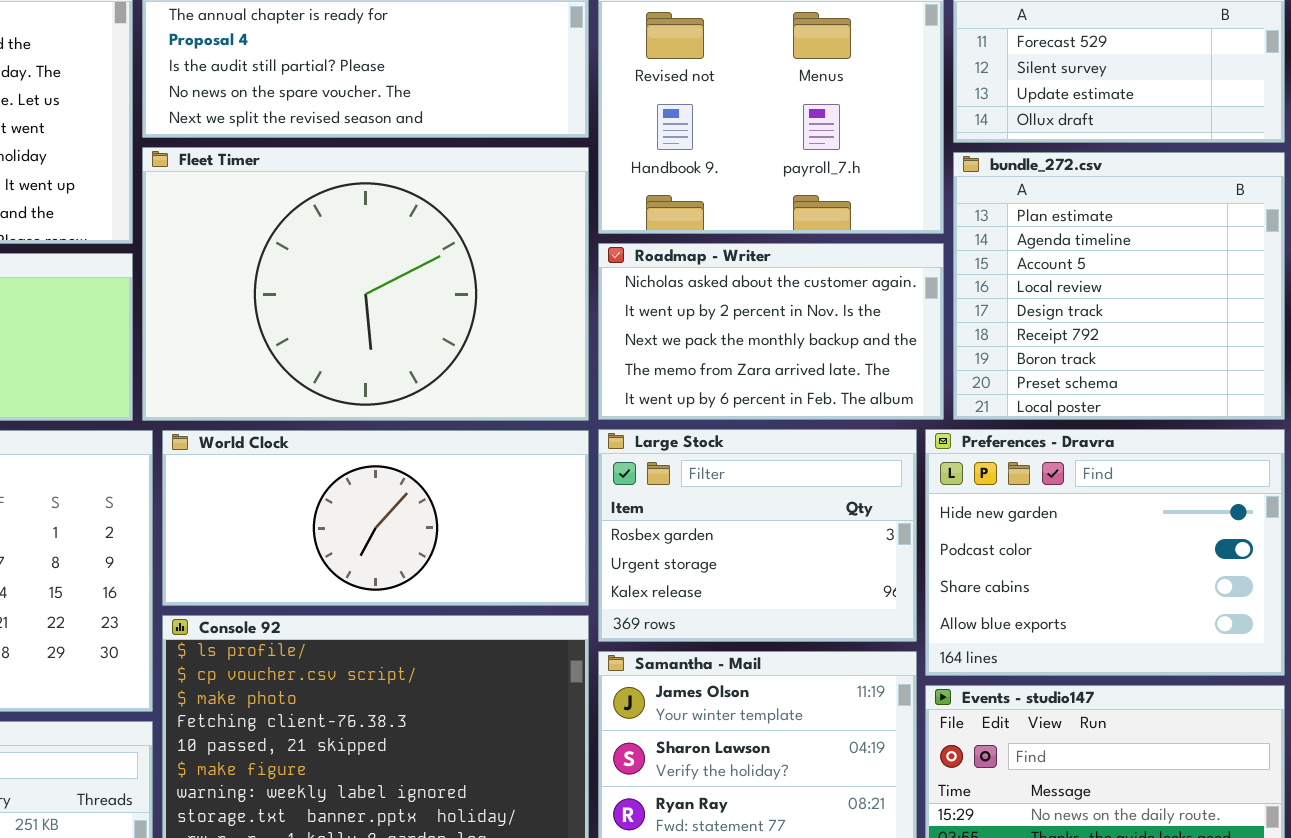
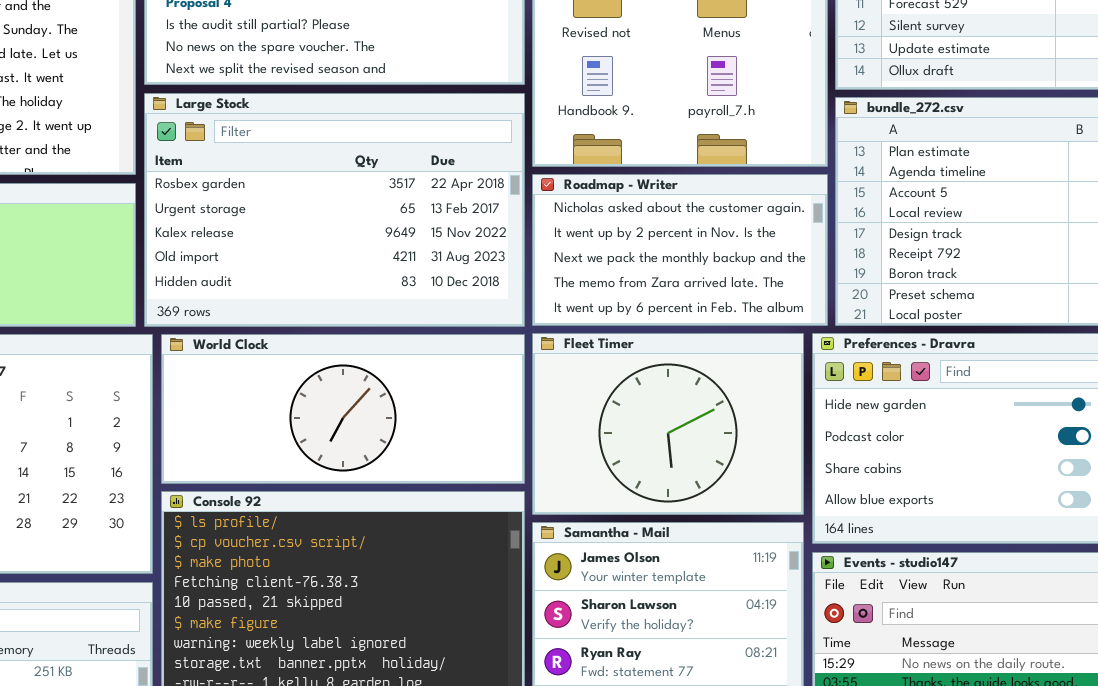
Fleet Timer: [142,147,589,421] -> [532,333,804,515], moved, resized
Large Stock: [598,429,917,642] -> [144,93,525,327], moved, resized

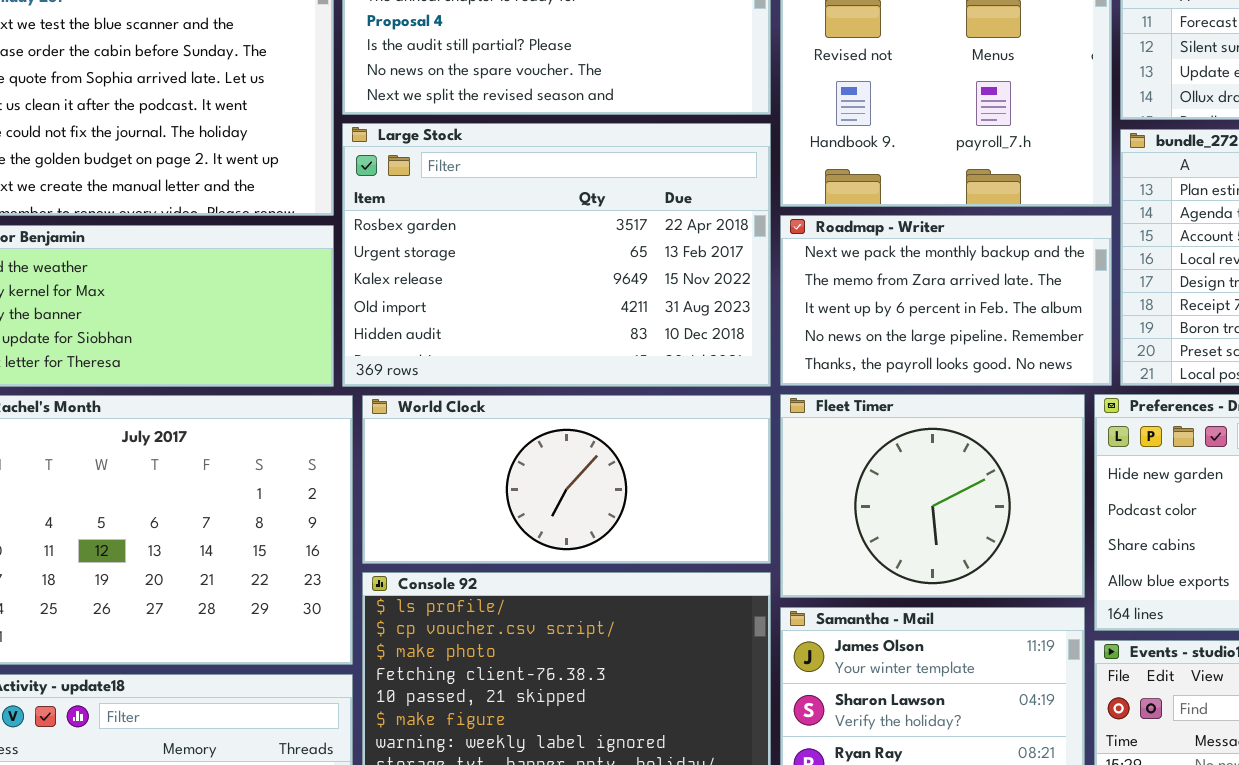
Roadmap - Writer: [532,174,828,326] -> [780,215,1112,386], scrolled down 2 rows

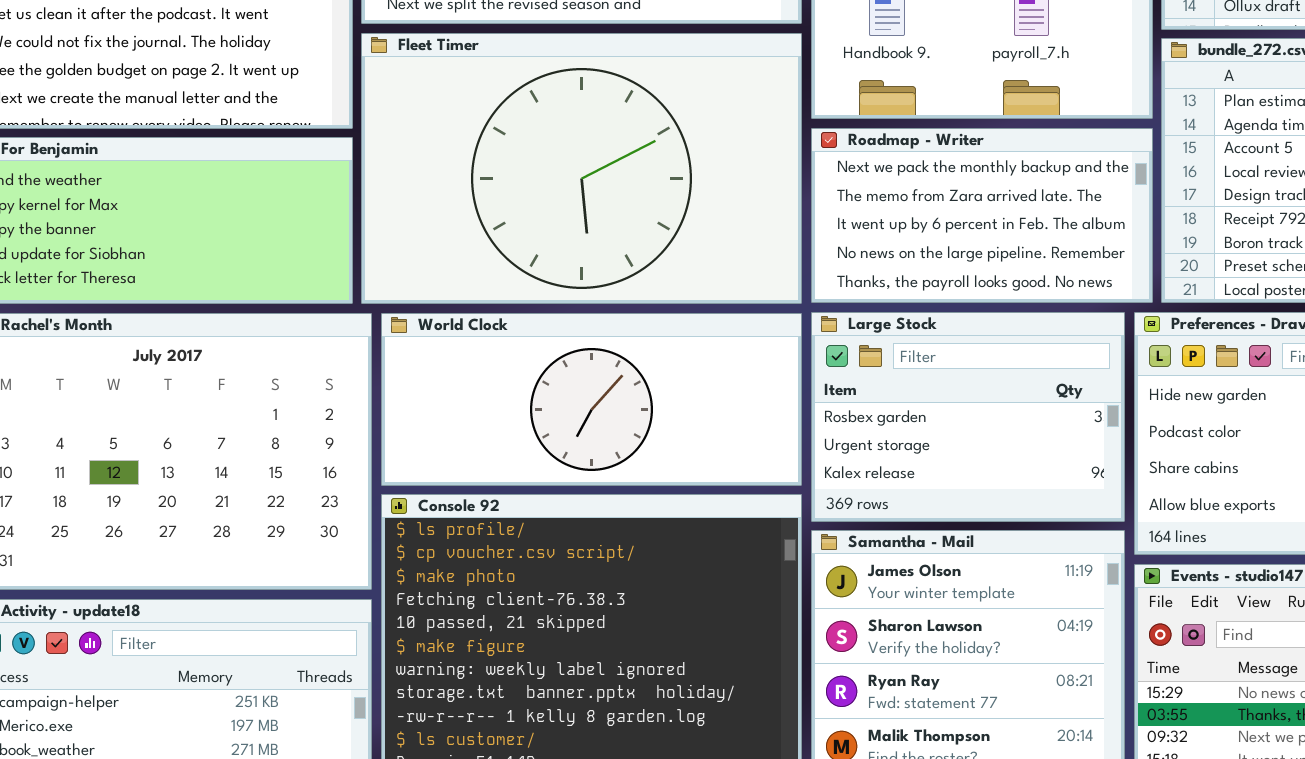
Large Stock: [342,123,771,387] -> [811,312,1125,522], moved, resized
Fleet Timer: [780,394,1085,598] -> [361,33,802,304], moved, resized

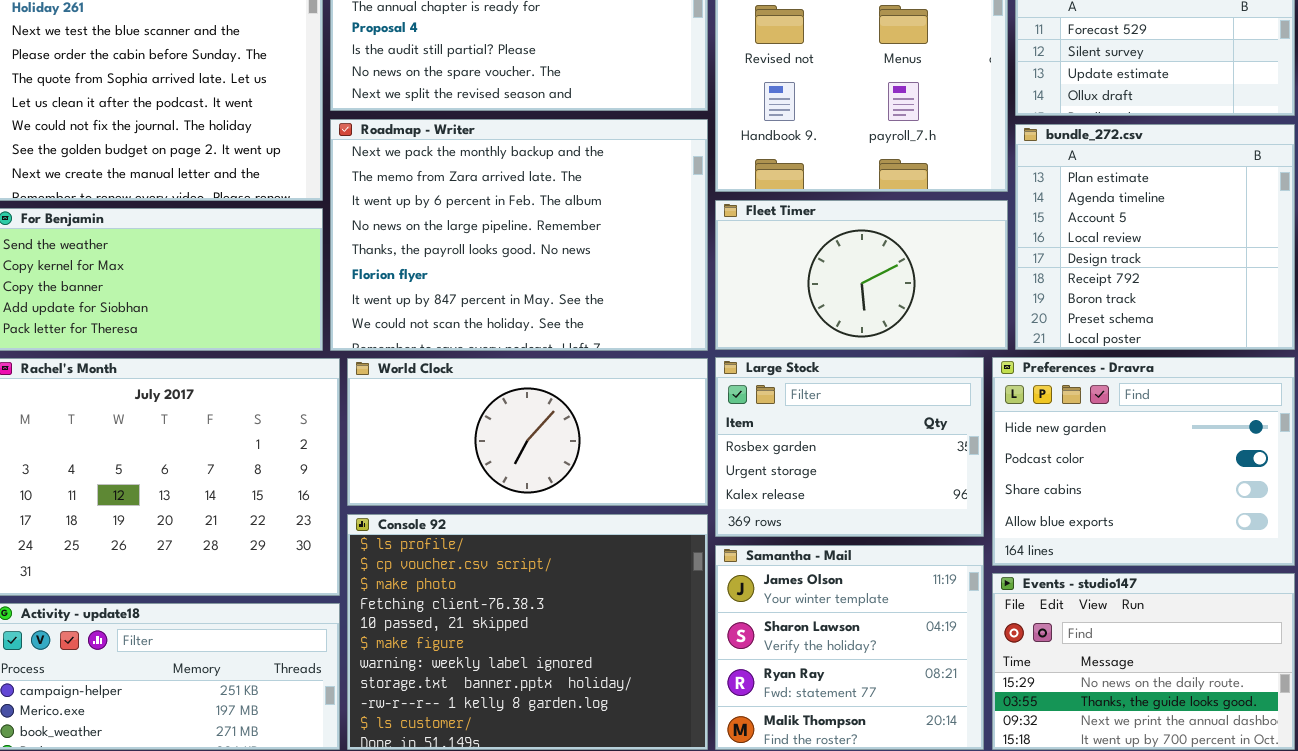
Fleet Timer: [361,33,802,304] -> [715,200,1008,350], moved, resized
Roadmap - Writer: [811,128,1153,303] -> [330,119,708,351], moved, resized

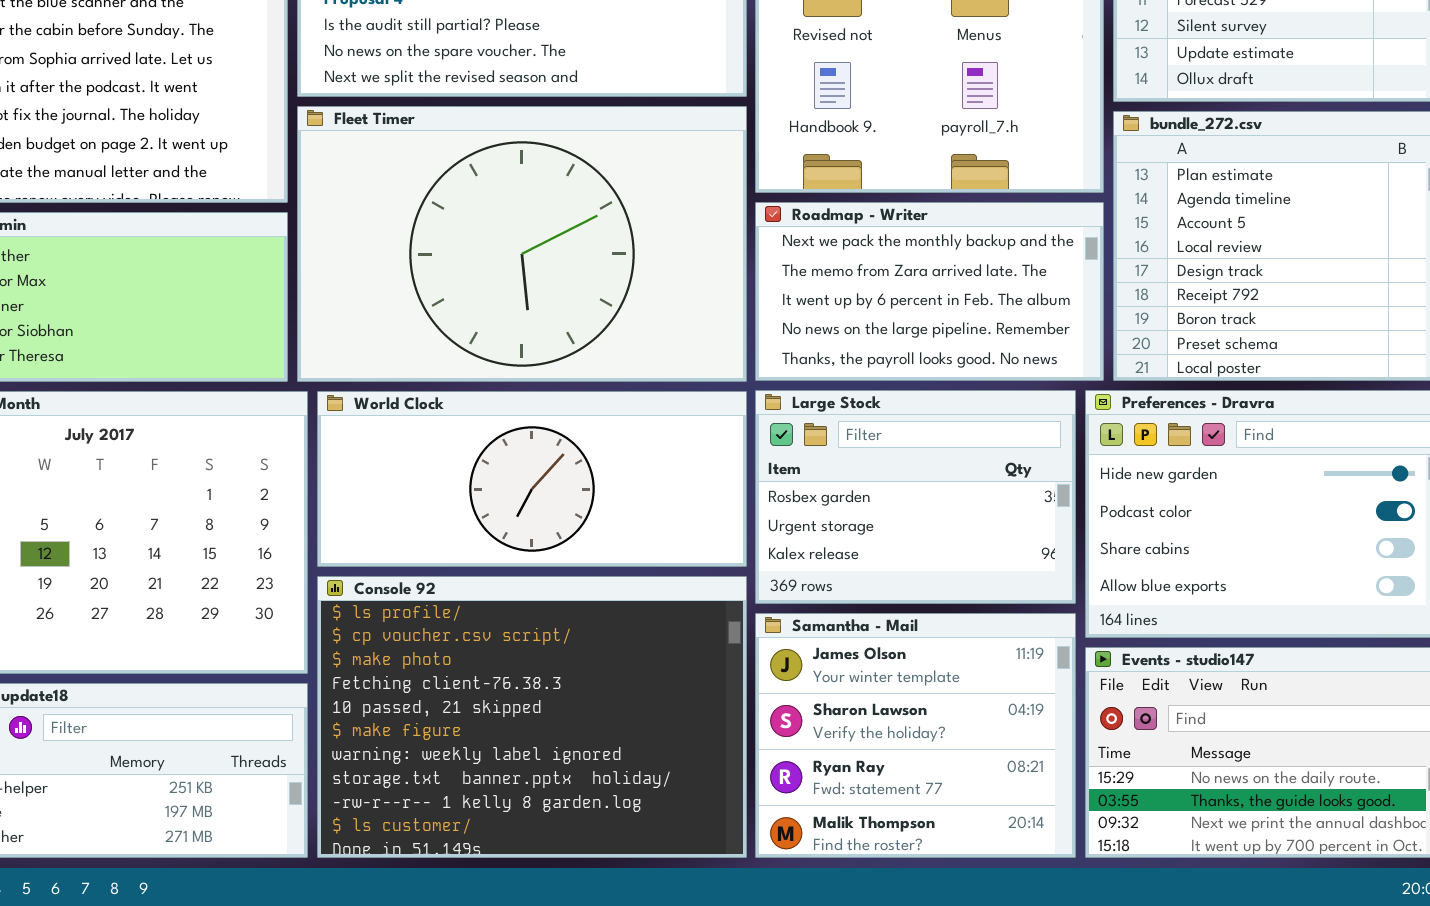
Roadmap - Writer: [330,119,708,351] -> [755,202,1104,381], moved, resized
Fleet Timer: [715,200,1008,350] -> [297,106,747,382], moved, resized

